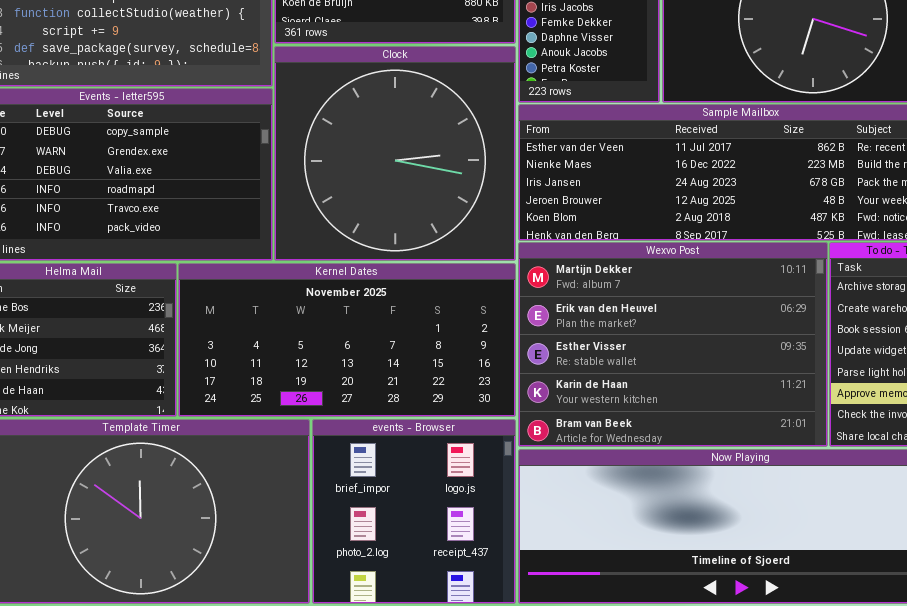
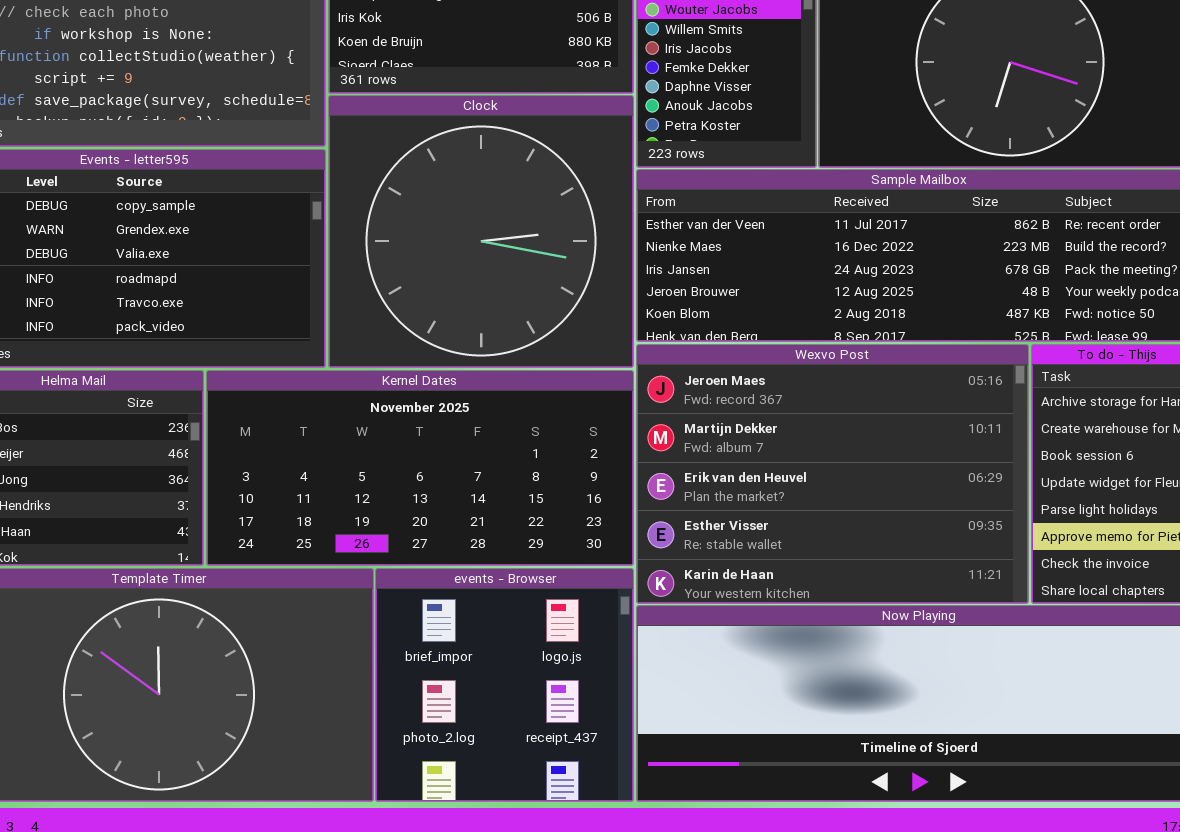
Wexvo Post: [518,242,828,447] -> [636,344,1029,604], scrolled up 1 row

